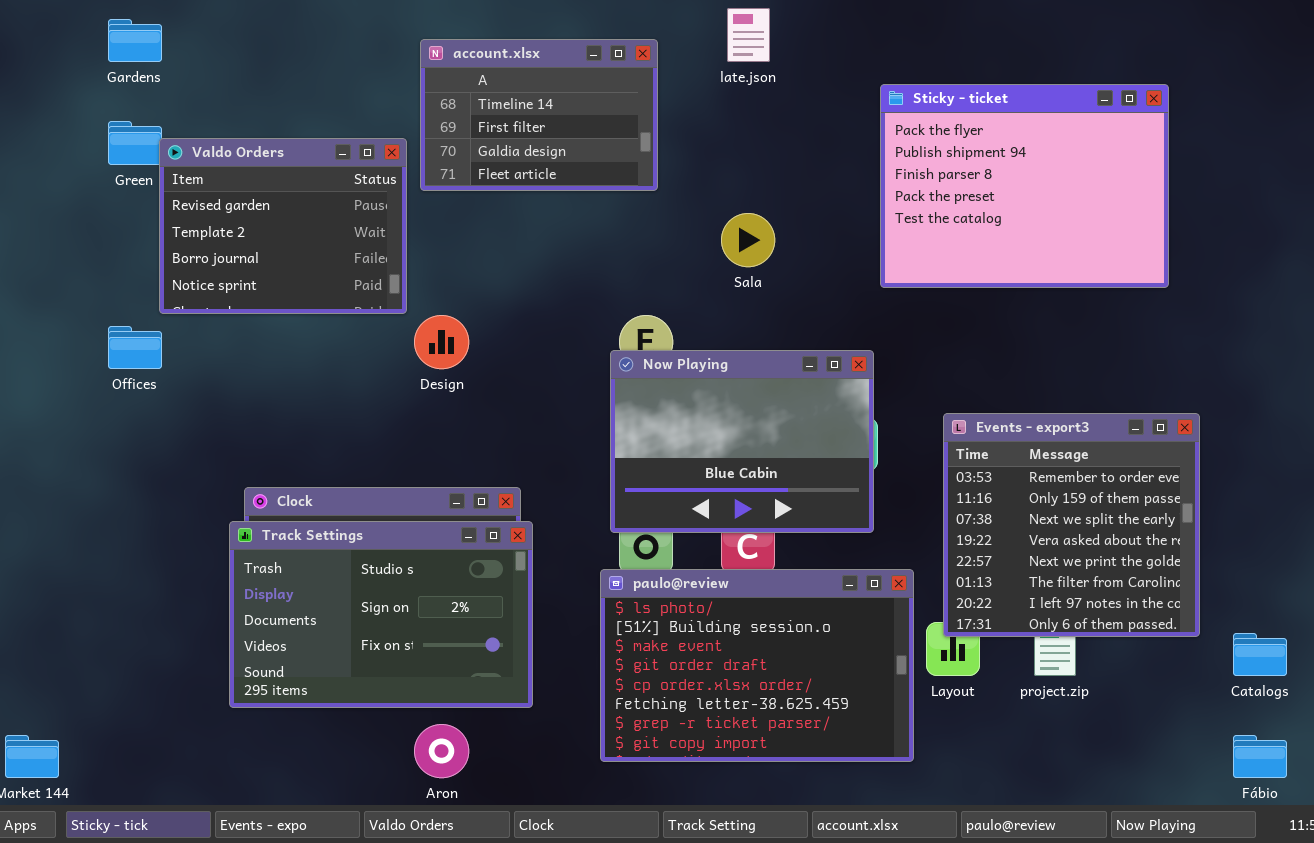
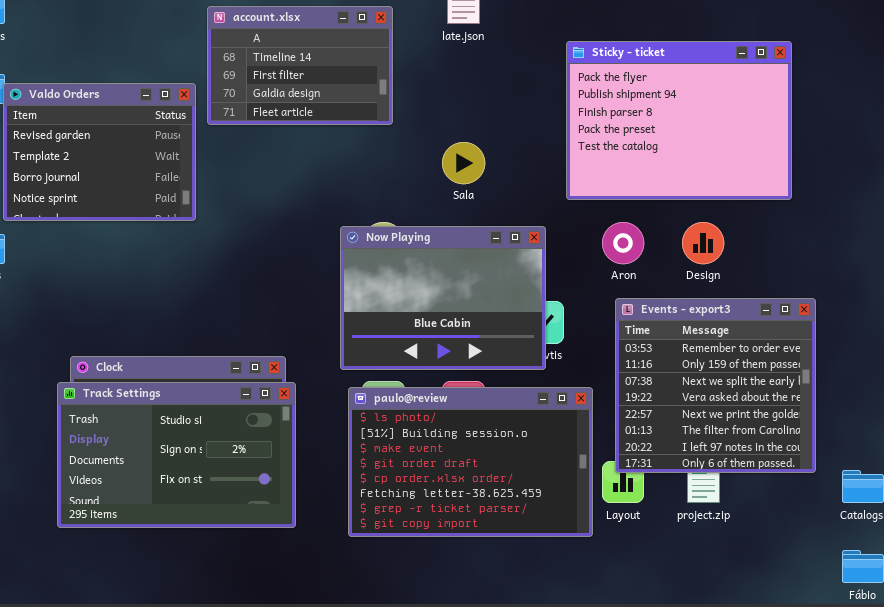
Design: [414,315,469,369] -> [682,222,724,264], moved
Now Playing: [610,350,874,533] -> [340,226,546,370], moved
paulo@review: [600,569,914,762] -> [348,387,593,537], moved
Aron: [414,724,469,778] -> [602,222,644,264], moved

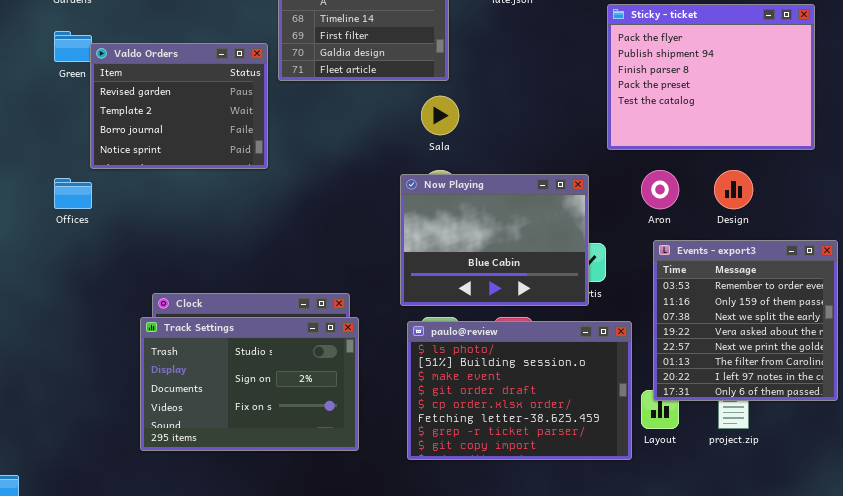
Sala: [442,142,485,184] -> [421,96,459,135], moved

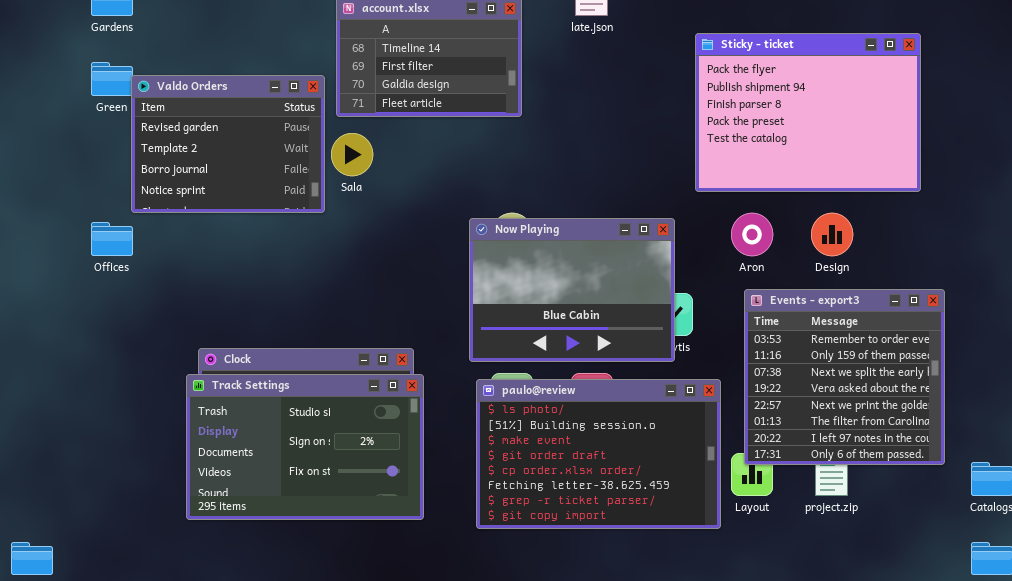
Sala: [421,96,459,135] -> [331,133,373,176], moved

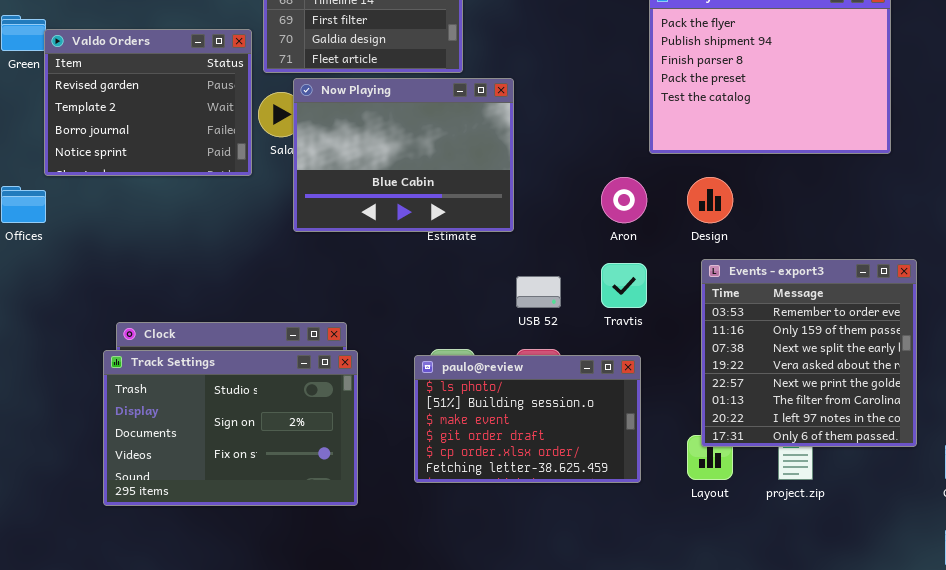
Aron: [731,213,773,256] -> [601,177,647,223], moved
Design: [811,213,853,256] -> [687,177,733,223], moved
Now Playing: [469,218,675,362] -> [293,78,514,232], moved
paulo@review: [476,379,721,529] -> [414,355,641,483], resized

